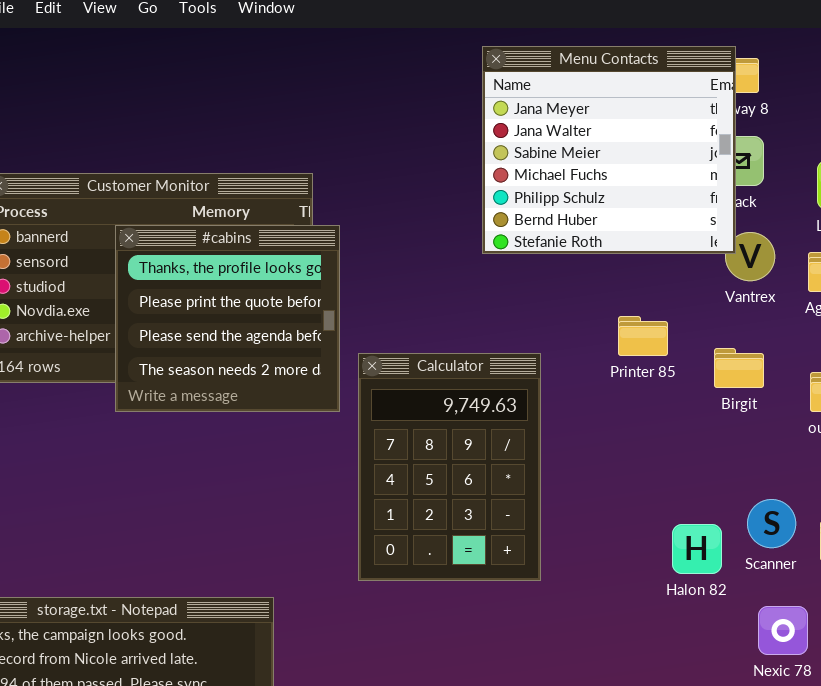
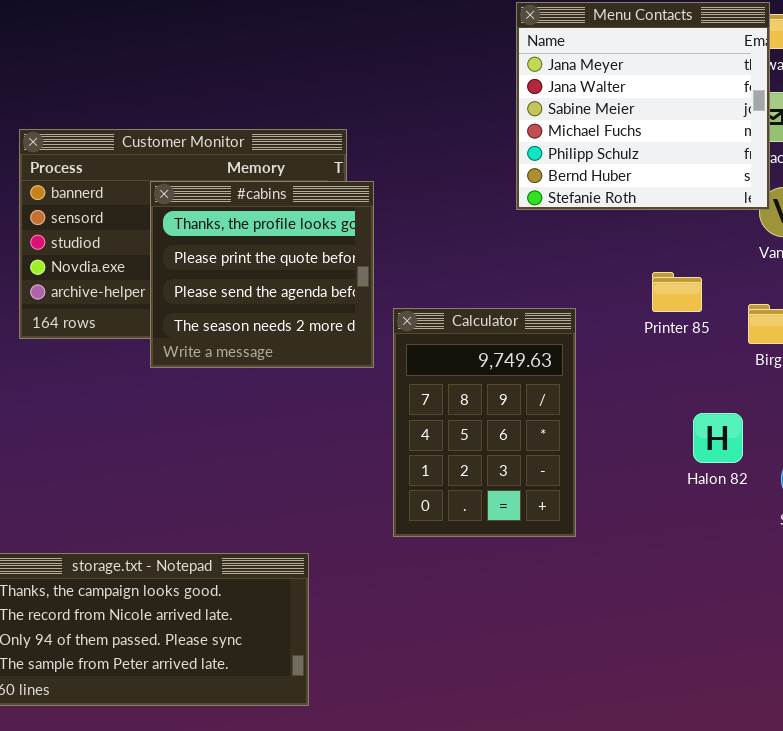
Halon 82: [672,524,722,574] -> [693,413,743,463], moved

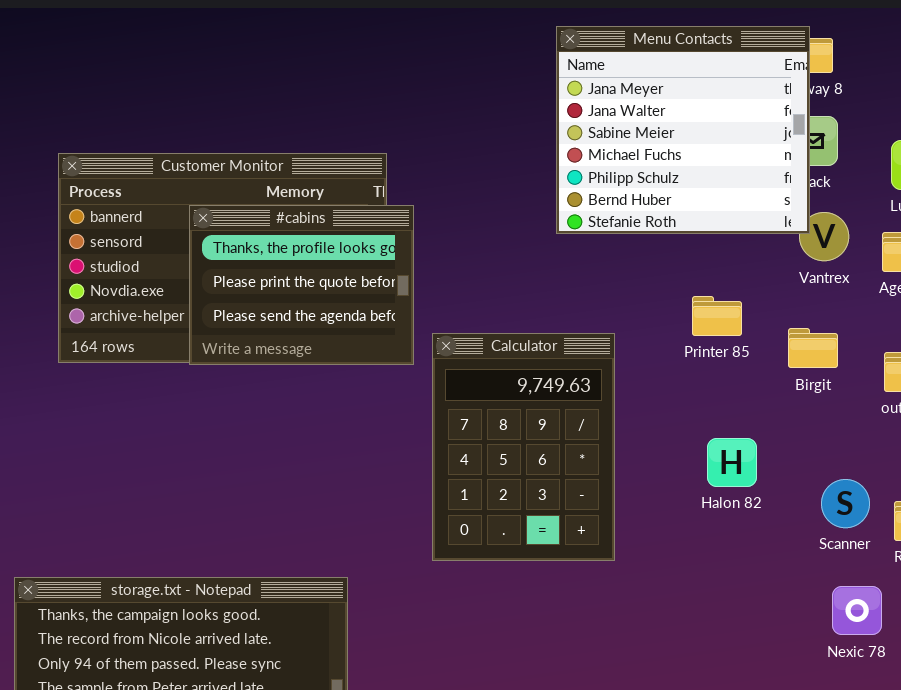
#cabins: [150,181,374,368] -> [189,205,414,365], resized
Halon 82: [693,413,743,463] -> [707,438,757,487], moved

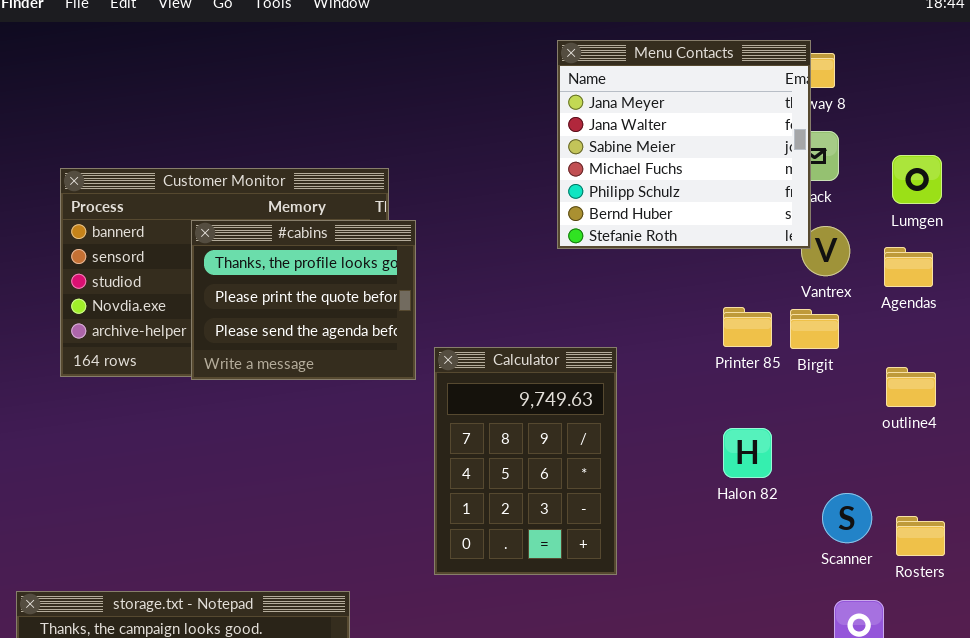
Printer 85: [692,296,742,336] -> [723,307,772,347], moved
Birgit: [788,328,838,368] -> [790,309,839,349], moved
Halon 82: [707,438,757,487] -> [723,428,772,478], moved

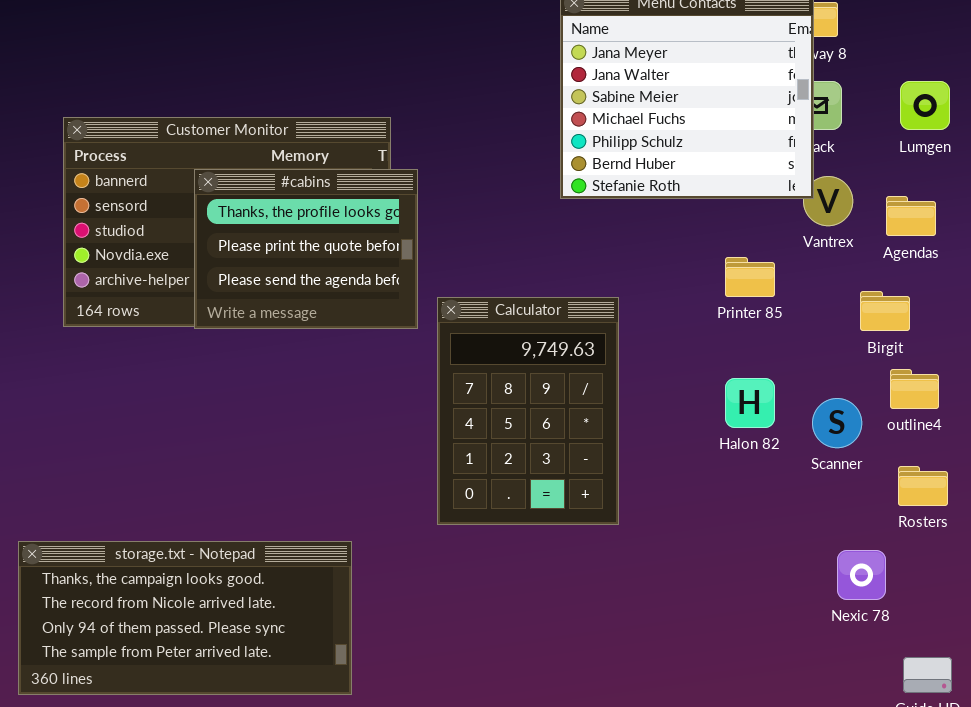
Lumgen: [892,155,942,204] -> [900,81,950,130], moved
Birgit: [790,309,839,349] -> [860,291,910,331], moved
outline4: [886,367,936,407] -> [890,369,939,409], moved
Scanner: [822,493,872,543] -> [812,398,862,448], moved

